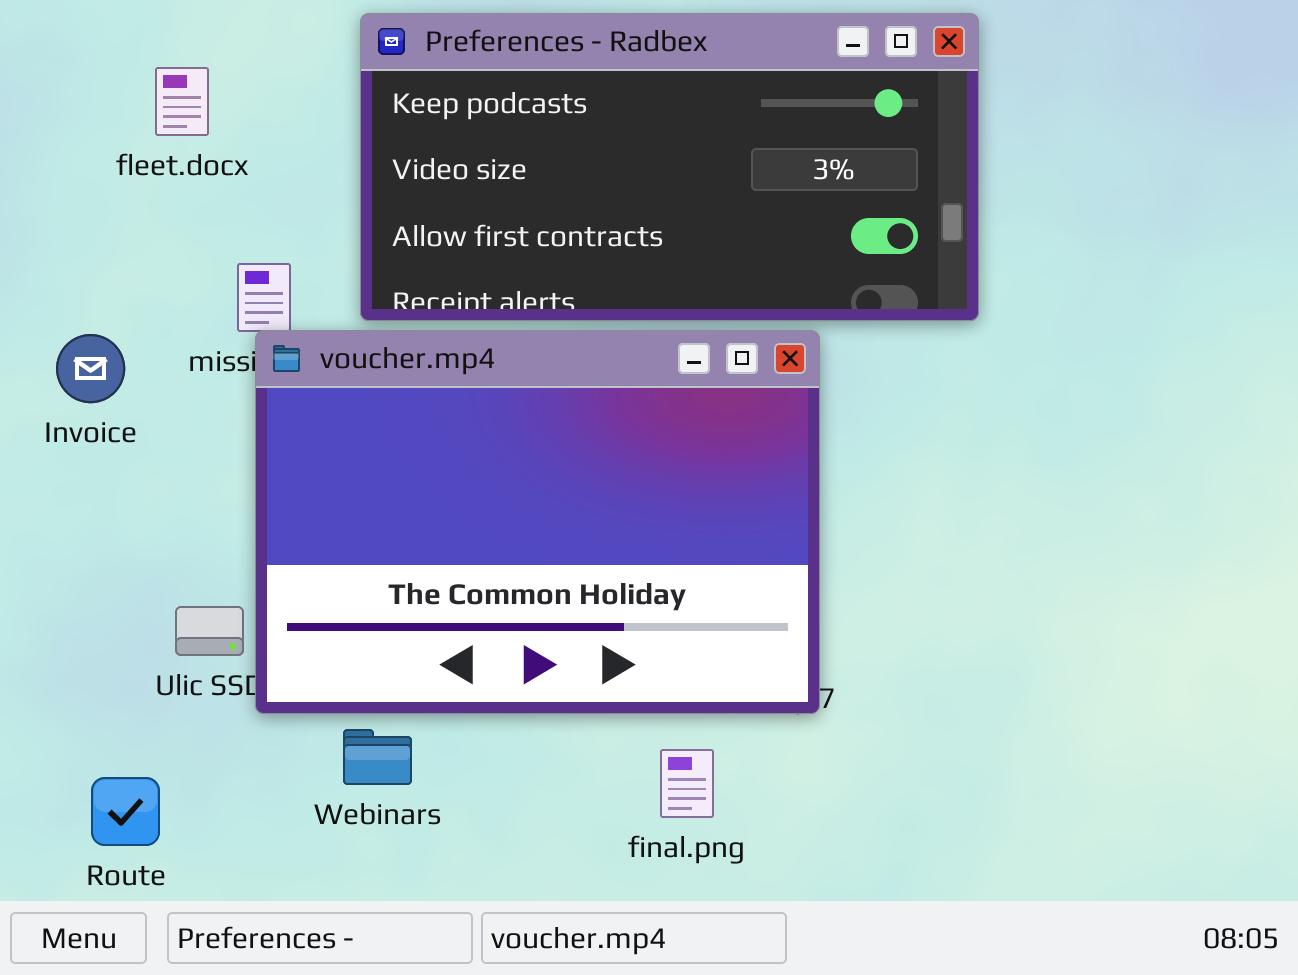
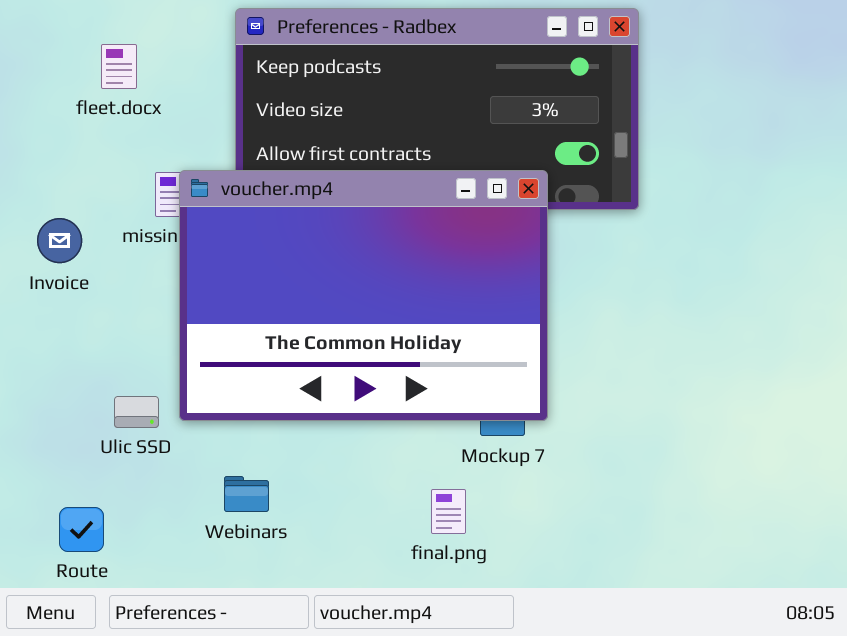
voucher.mp4: [255,330,820,714] -> [179,170,548,421], moved

